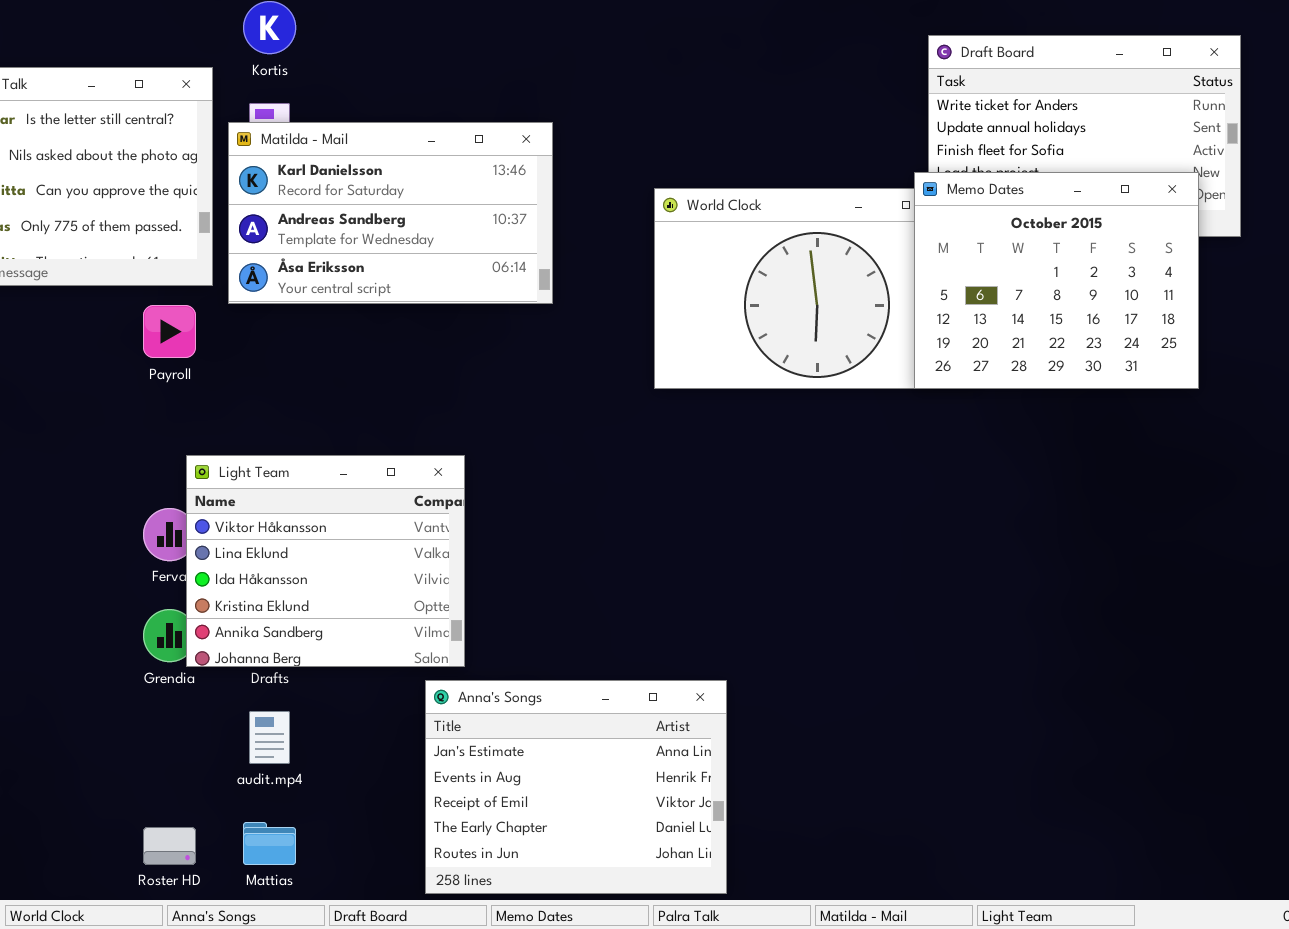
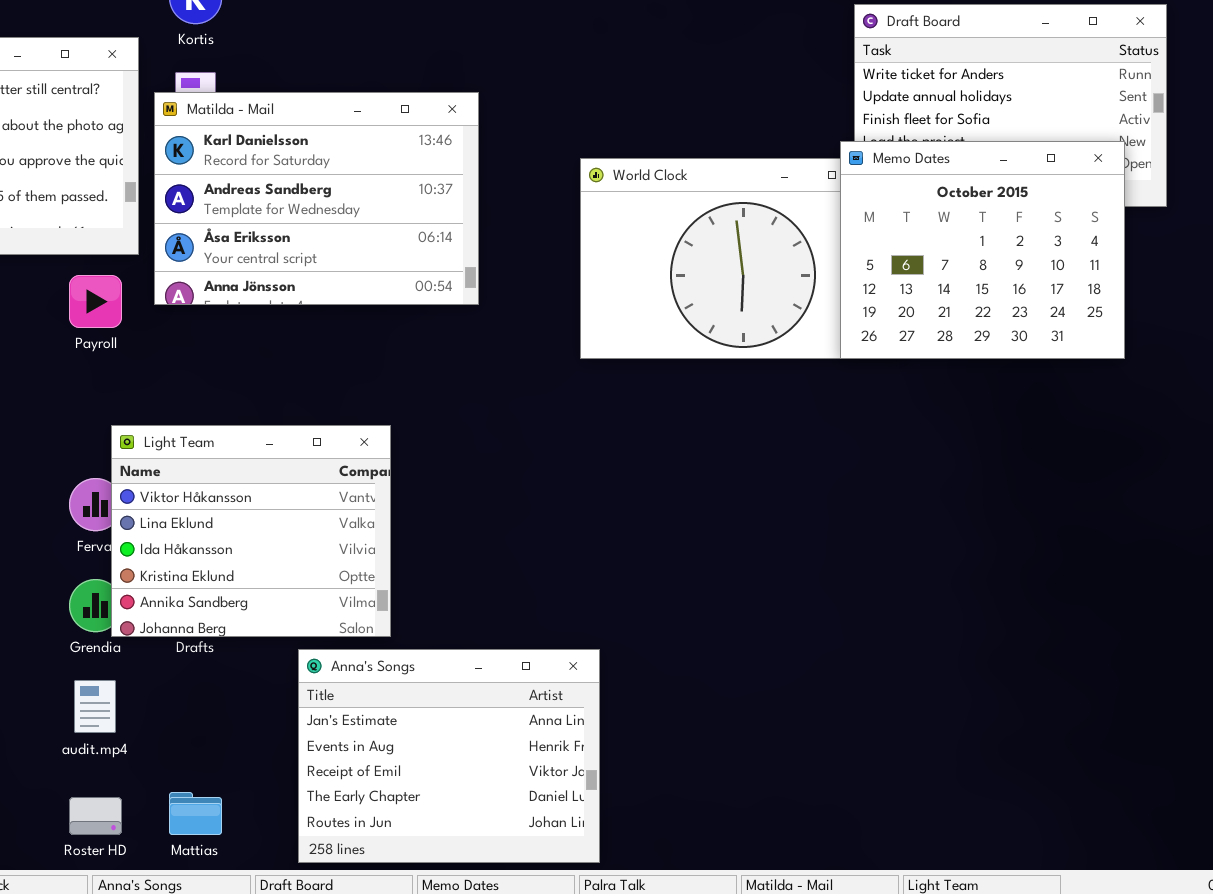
Matilda - Mail: [228,122,553,304] -> [154,92,479,305], resized
Anna's Songs: [425,680,727,894] -> [298,649,600,863], moved
audit.mp4: [249,711,290,764] -> [74,680,116,733], moved

